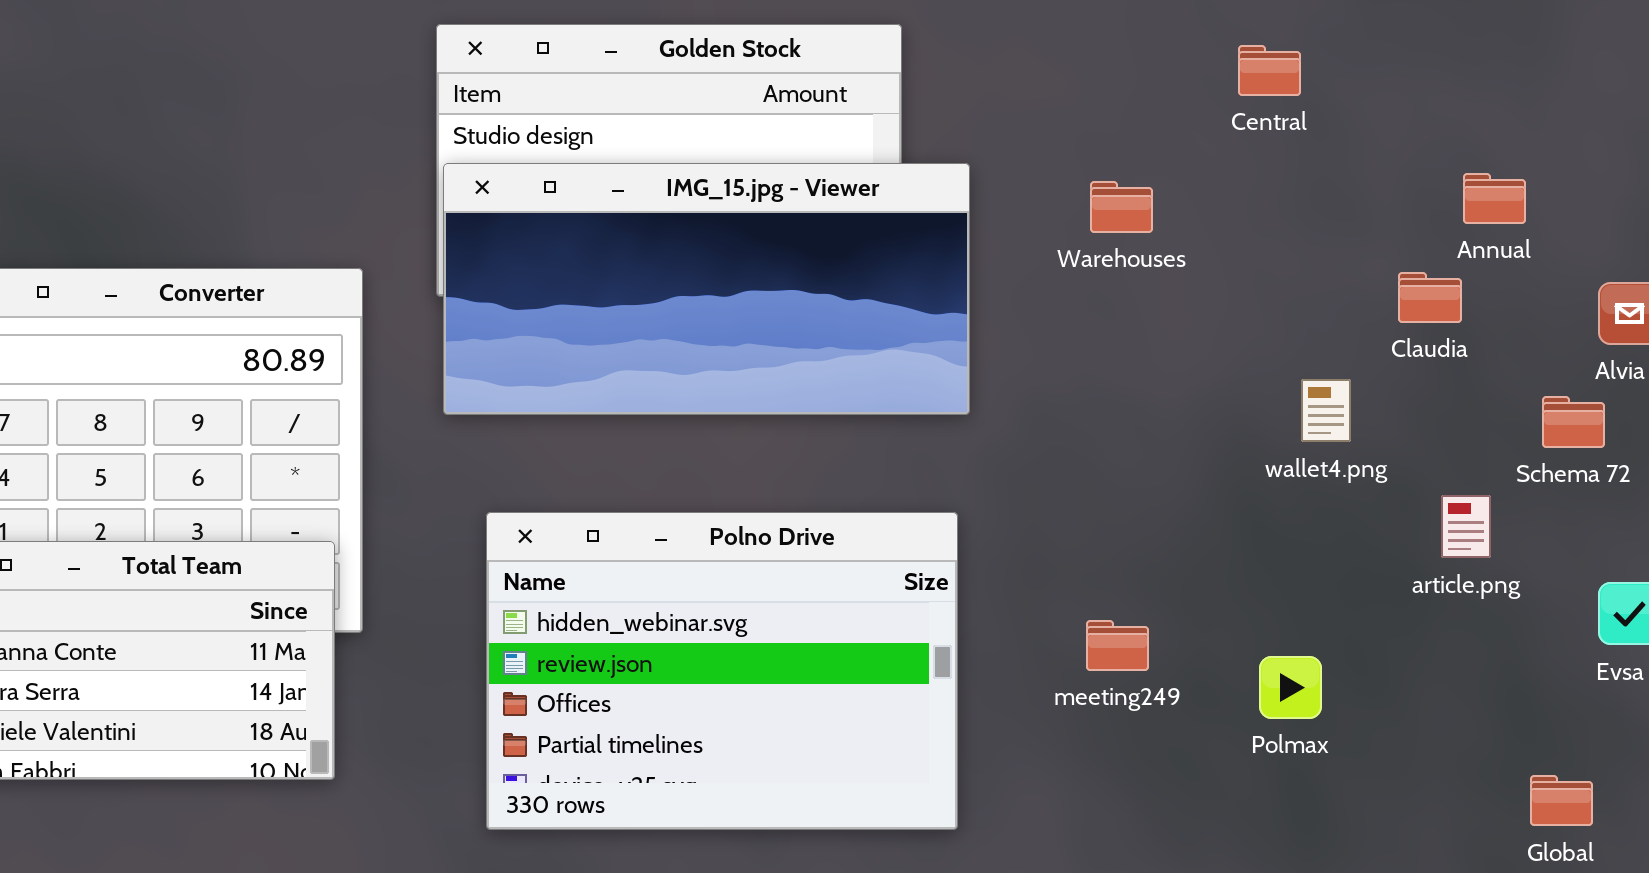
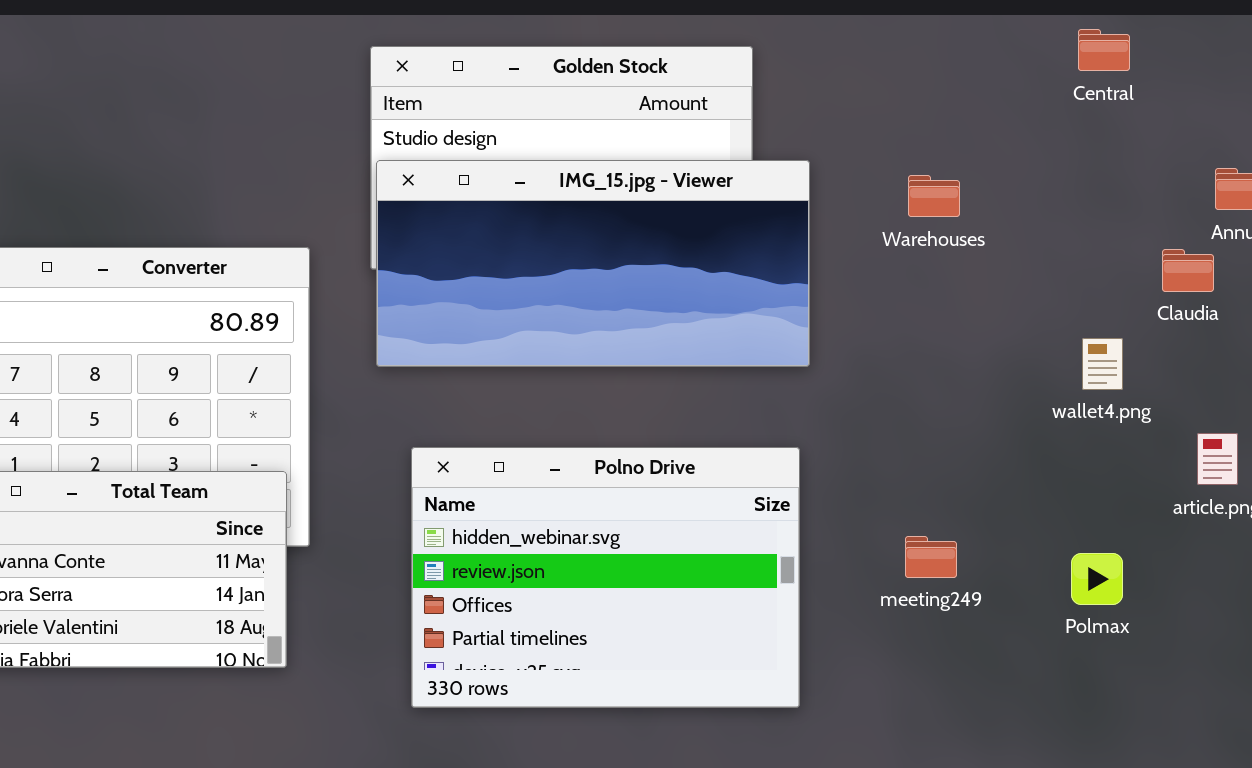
Central: [1238,45,1301,96] -> [1078,29,1130,71], moved
Polmax: [1259,656,1322,719] -> [1071,553,1123,605], moved

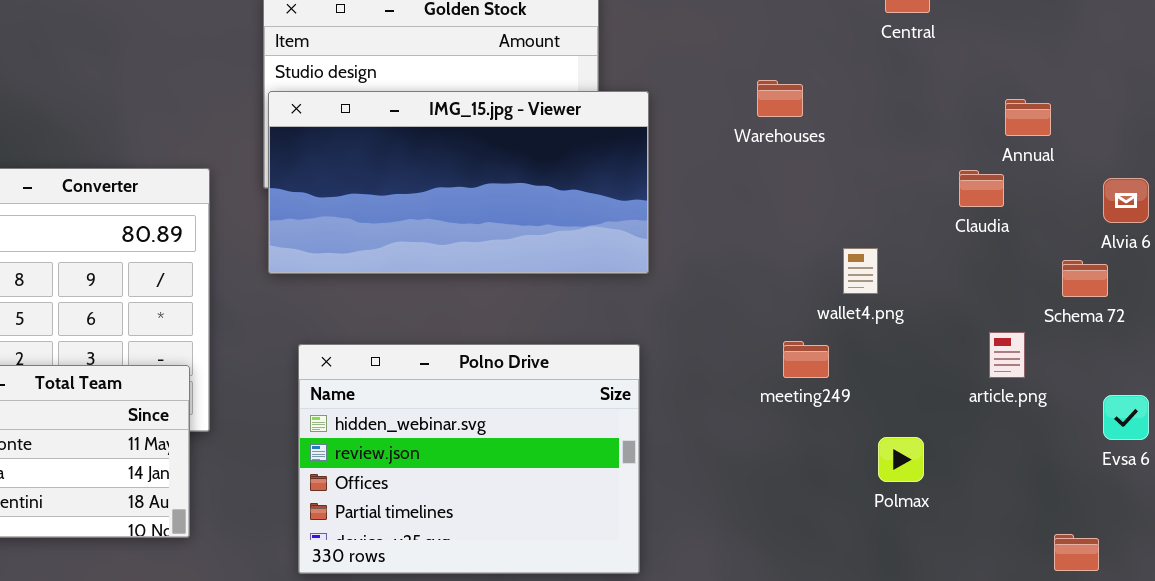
Warehouses: [908,175,960,217] -> [757,80,803,117], moved
wallet4.png: [1082,338,1123,390] -> [843,248,878,294], moved
meeting249: [905,536,957,578] -> [783,341,829,378], moved

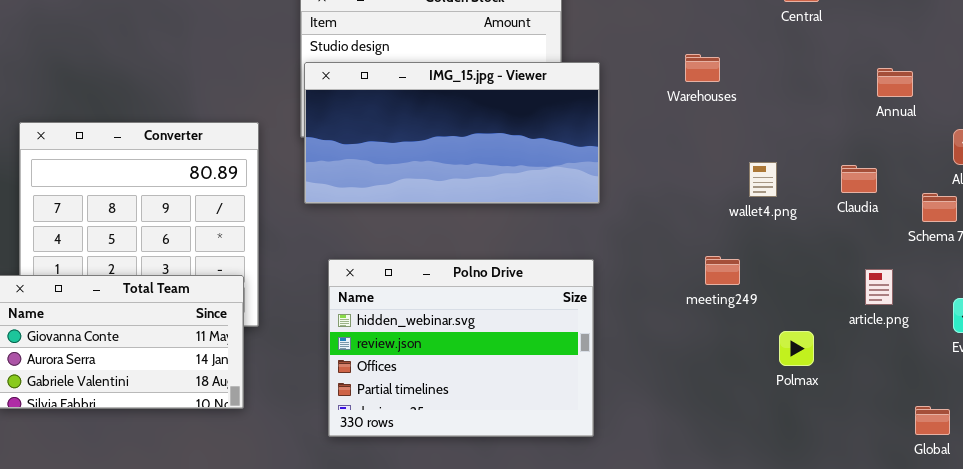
Claudia: [959,170,1004,207] -> [841,165,877,193], moved
wallet4.png: [843,248,878,294] -> [749,162,777,197], moved
article.png: [989,332,1025,378] -> [865,269,893,305], moved

